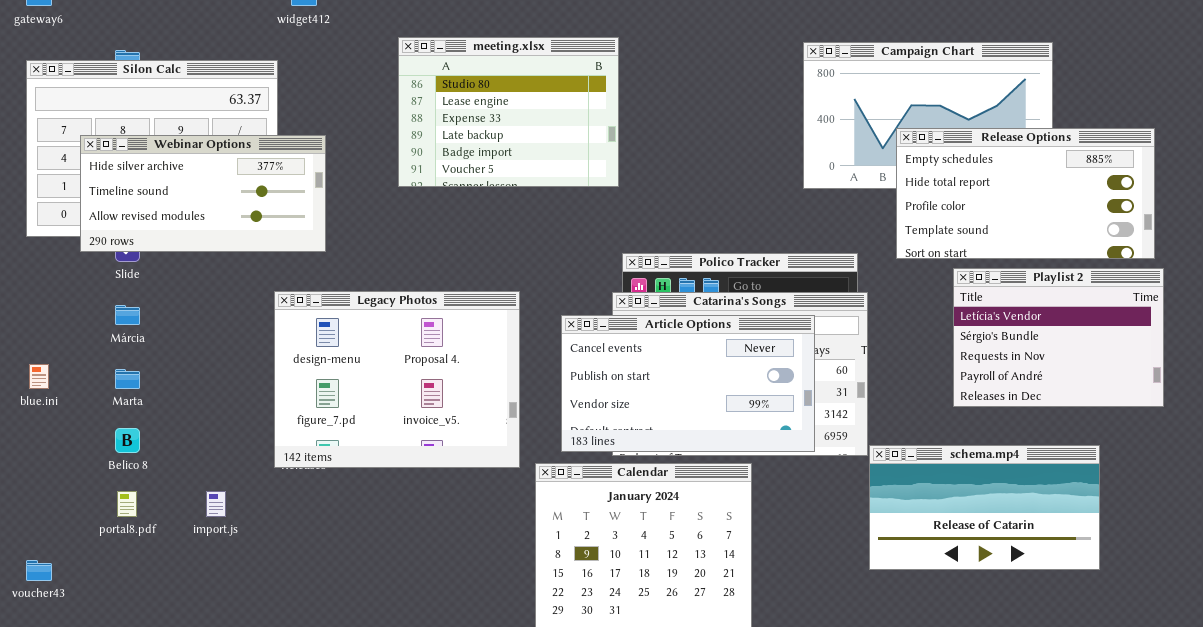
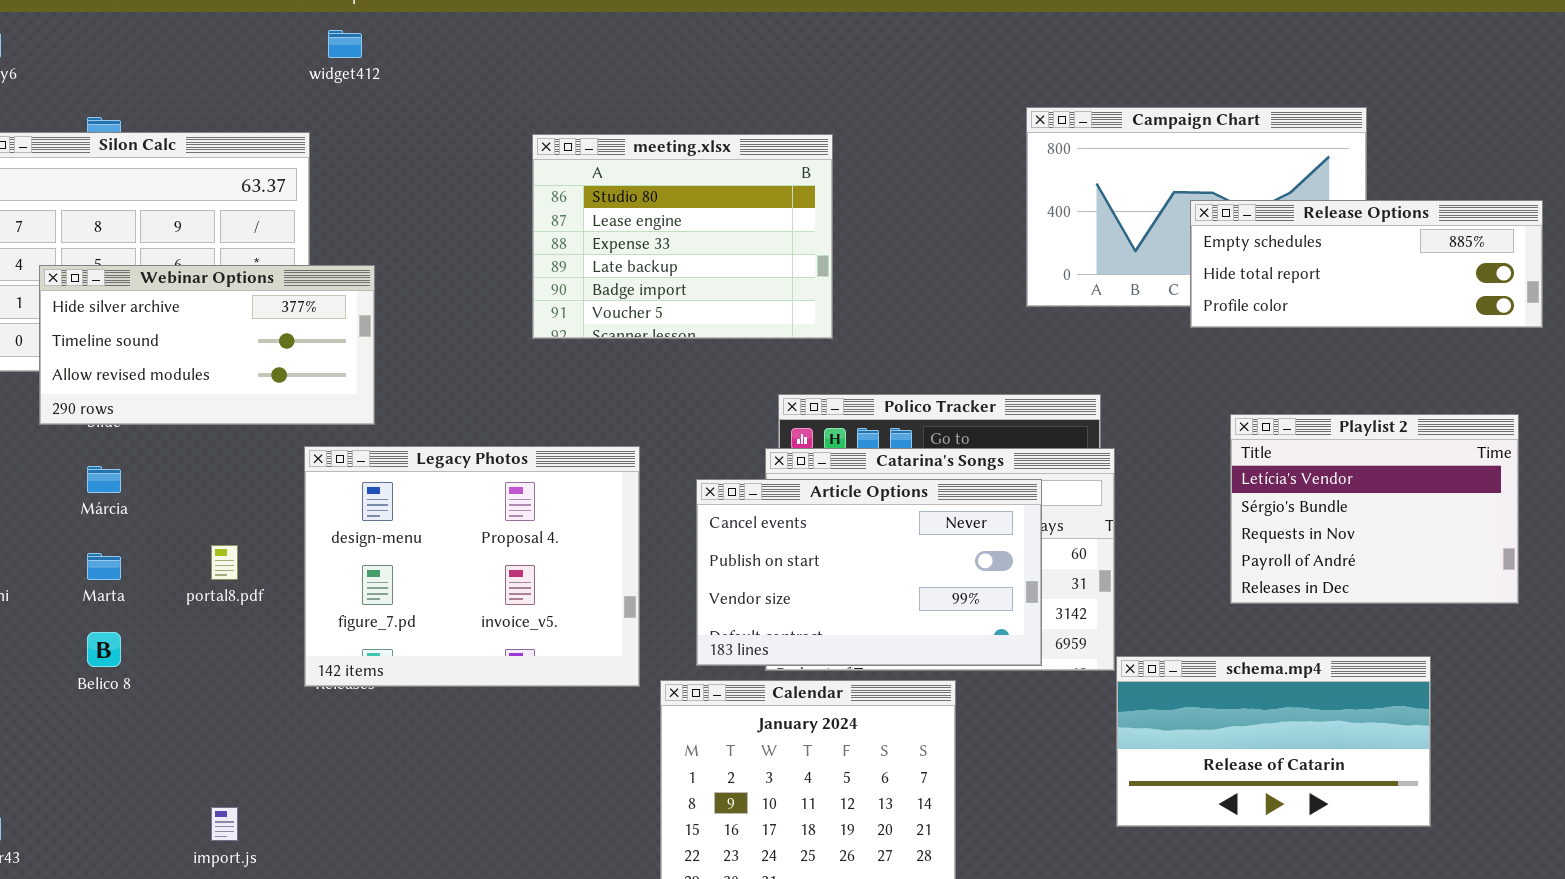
meeting.xlsx: [398,37,619,187] -> [532,134,833,339], moved
Release Options: [896,128,1155,259] -> [1190,200,1543,328], moved, resized
Webinar Options: [80,135,326,252] -> [39,265,375,425], moved
portal8.pdf: [117,491,137,517] -> [211,545,238,580], moved
import.js: [206,491,226,517] -> [211,807,238,841], moved

